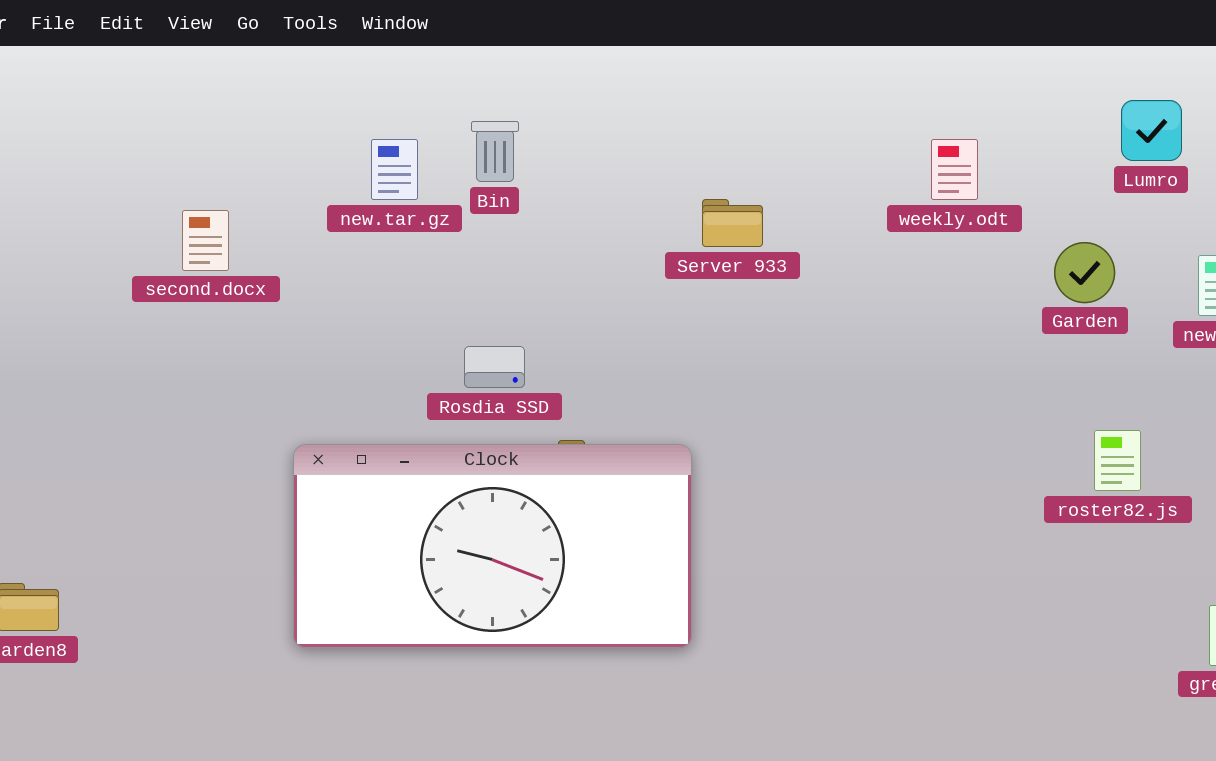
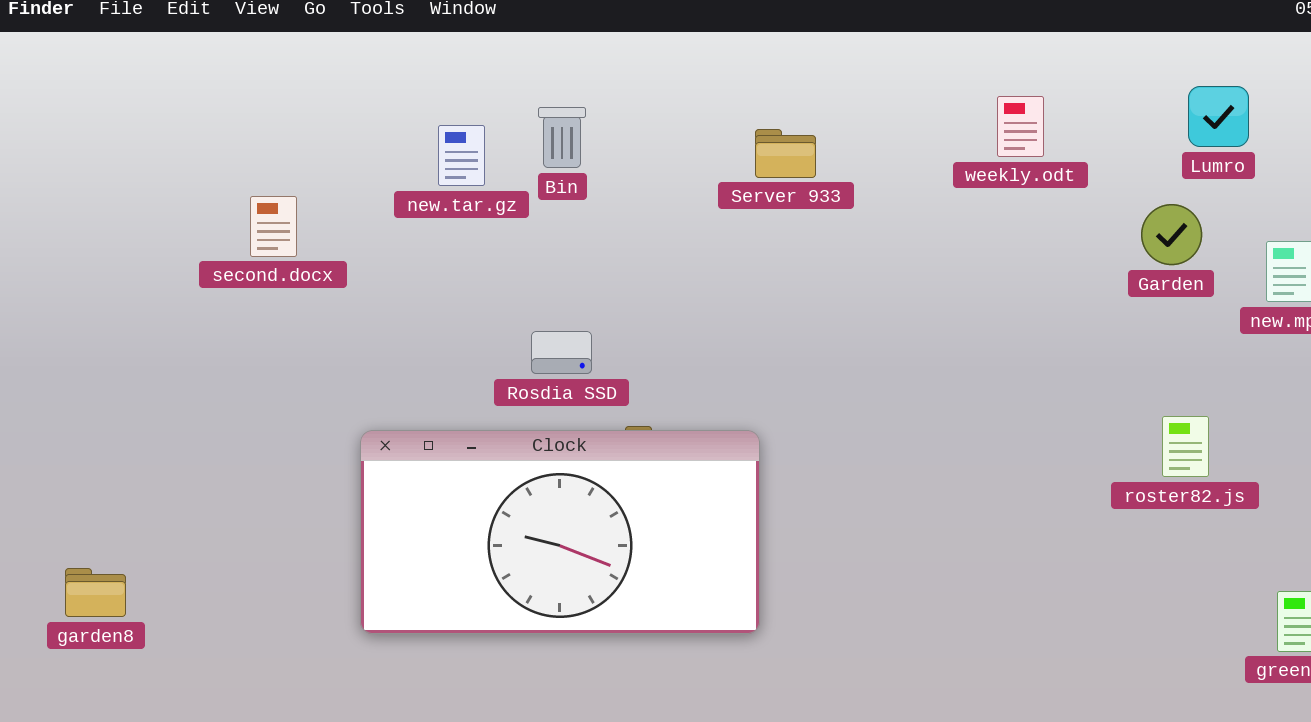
weekly.odt: [931,139,978,200] -> [997,96,1044,157], moved
Server 933: [702,199,763,247] -> [755,129,816,178], moved
Garden: [1054,242,1115,303] -> [1141,204,1202,265], moved

